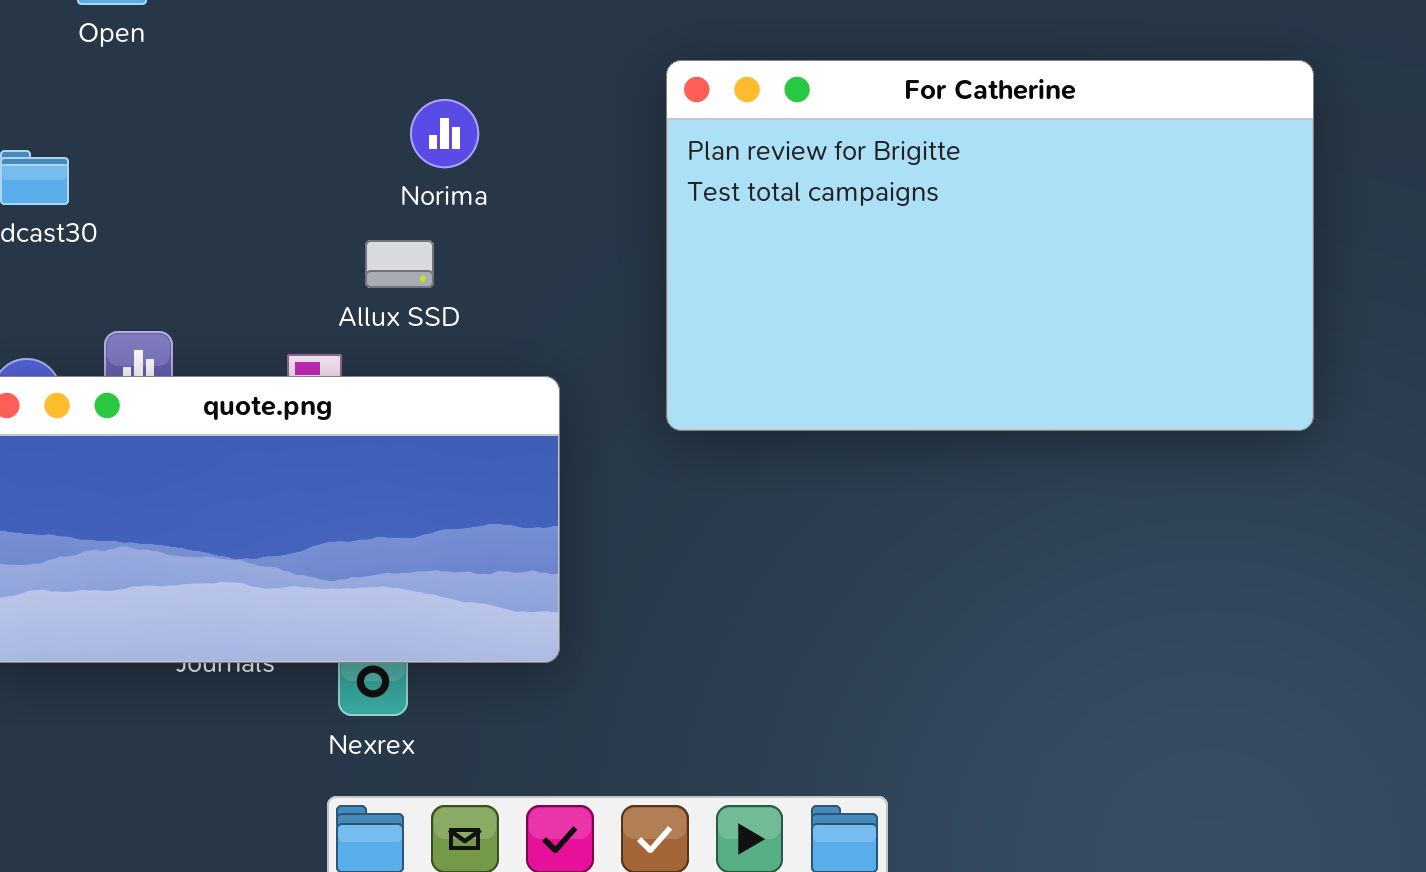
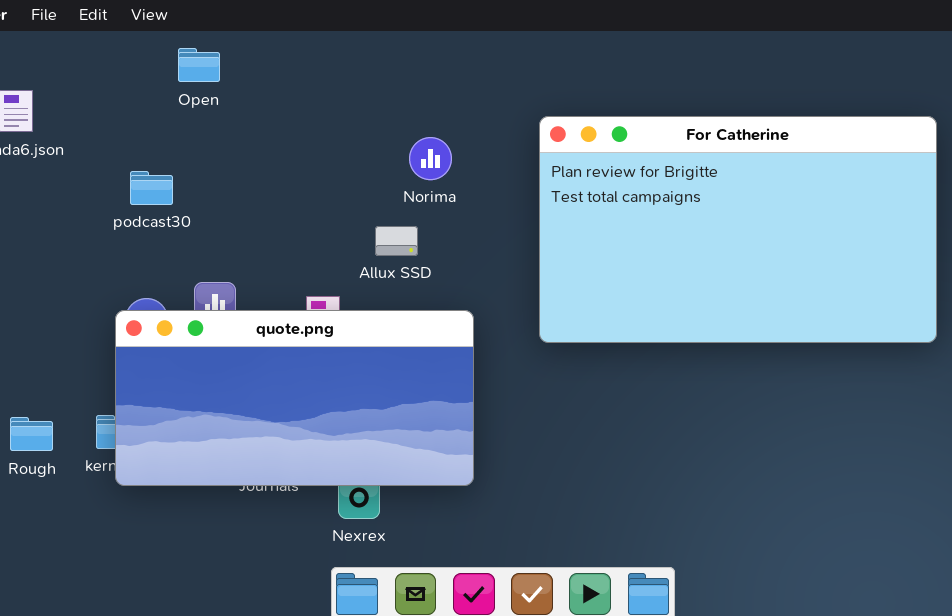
Norima: [410,99,479,168] -> [409,137,452,180], moved
Allux SSD: [365,240,434,288] -> [375,226,418,256], moved

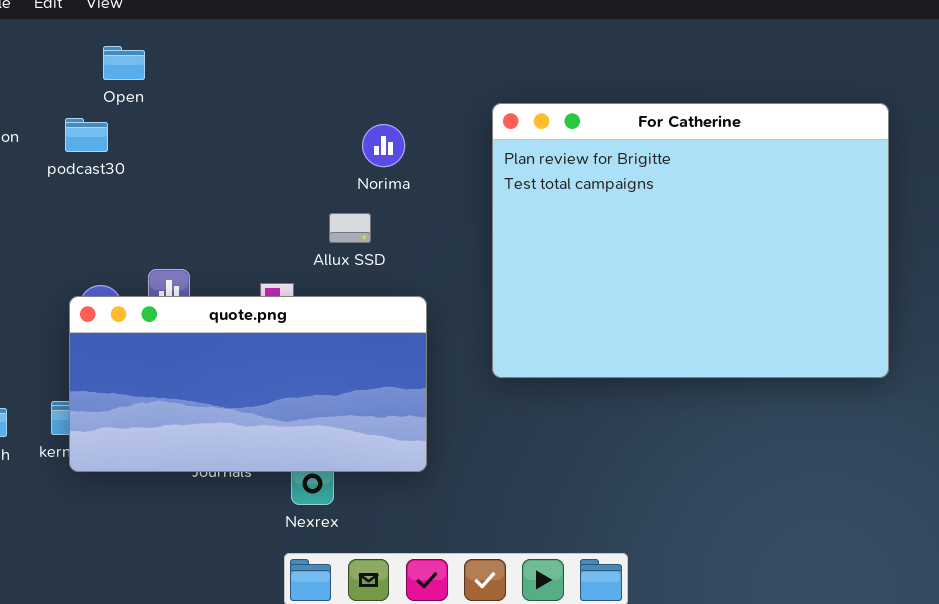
Open: [178,48,220,82] -> [103,46,145,80], moved
For Catherine: [539,116,937,343] -> [492,103,889,378], resized
podcast30: [130,171,173,205] -> [65,118,108,152], moved

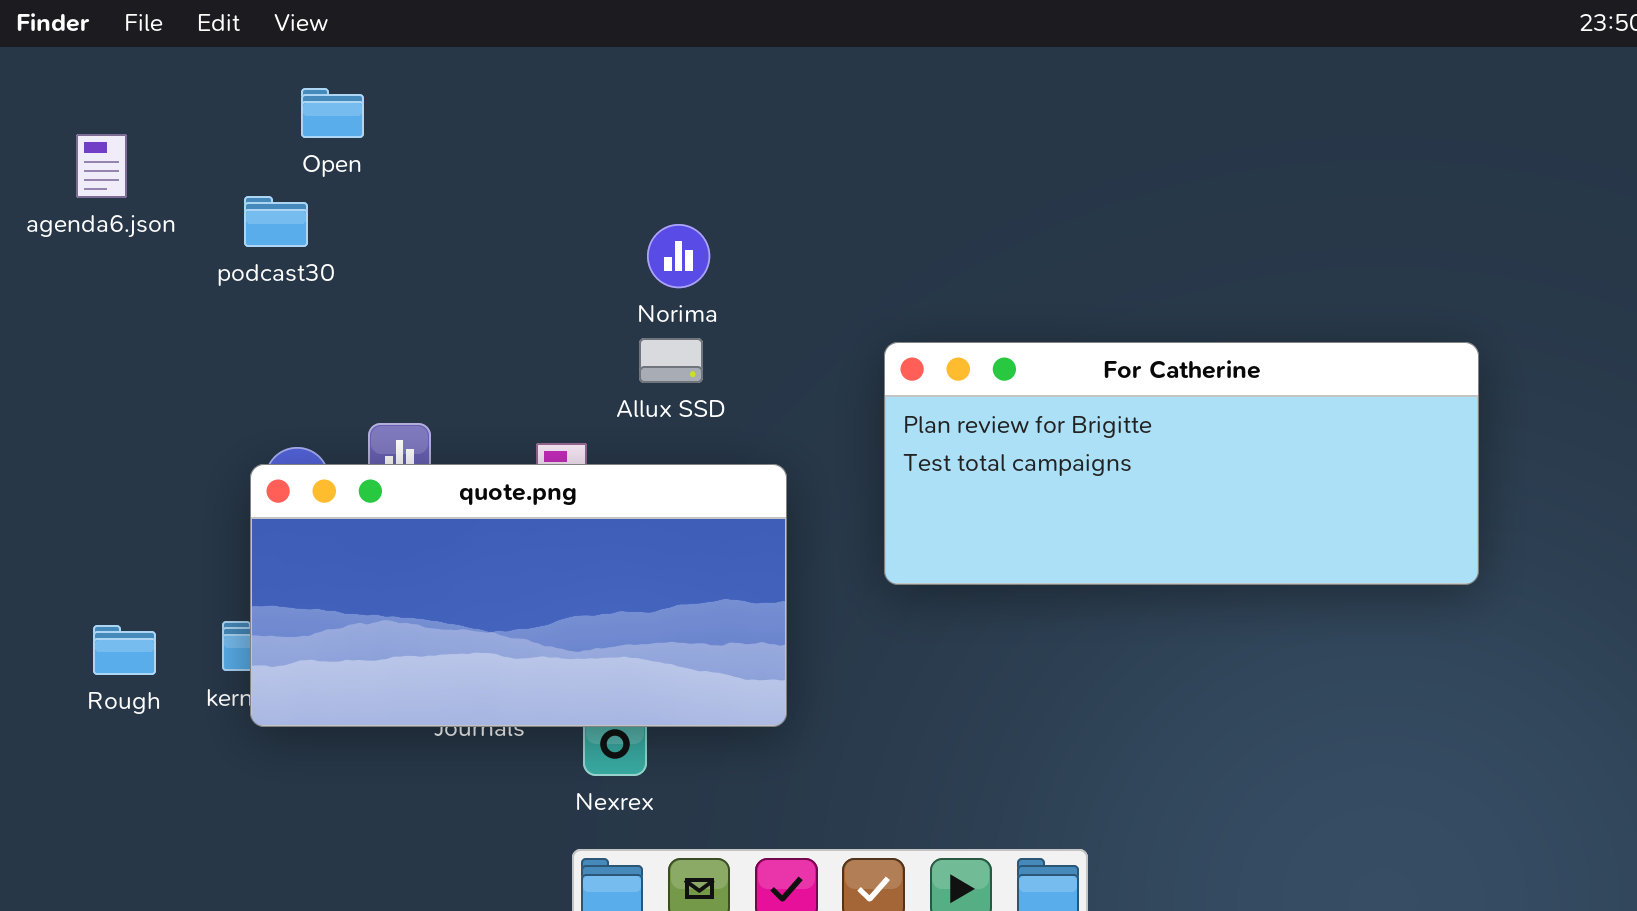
For Catherine: [492,103,889,378] -> [884,342,1479,585], resized
Norima: [362,124,405,167] -> [647,224,710,288], moved

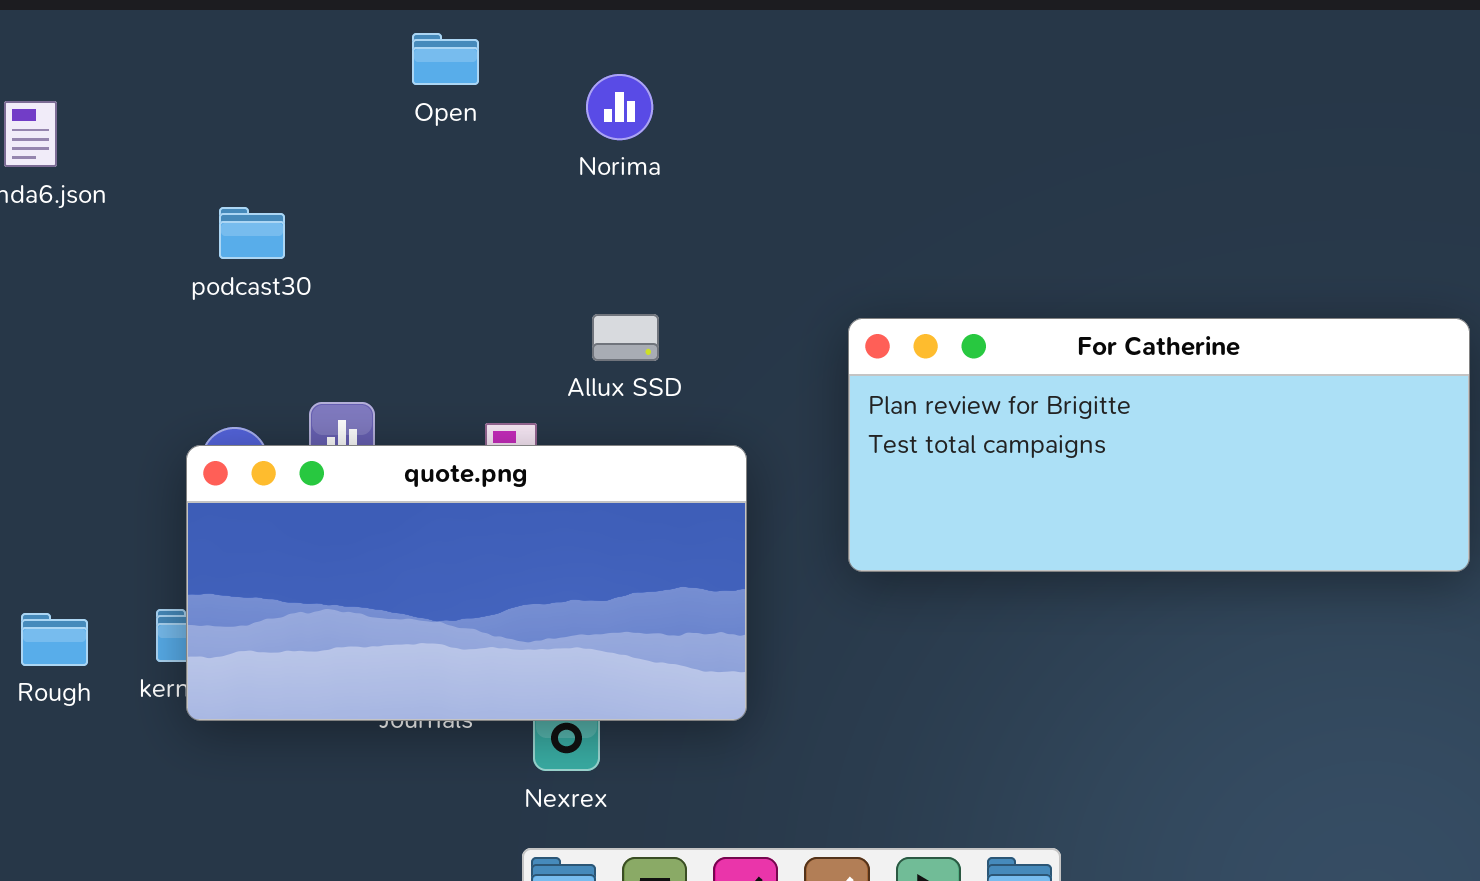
Open: [301,88,364,138] -> [412,33,479,85], moved
podcast30: [244,196,308,247] -> [219,207,285,259], moved
Norima: [647,224,710,288] -> [586,74,653,140], moved

